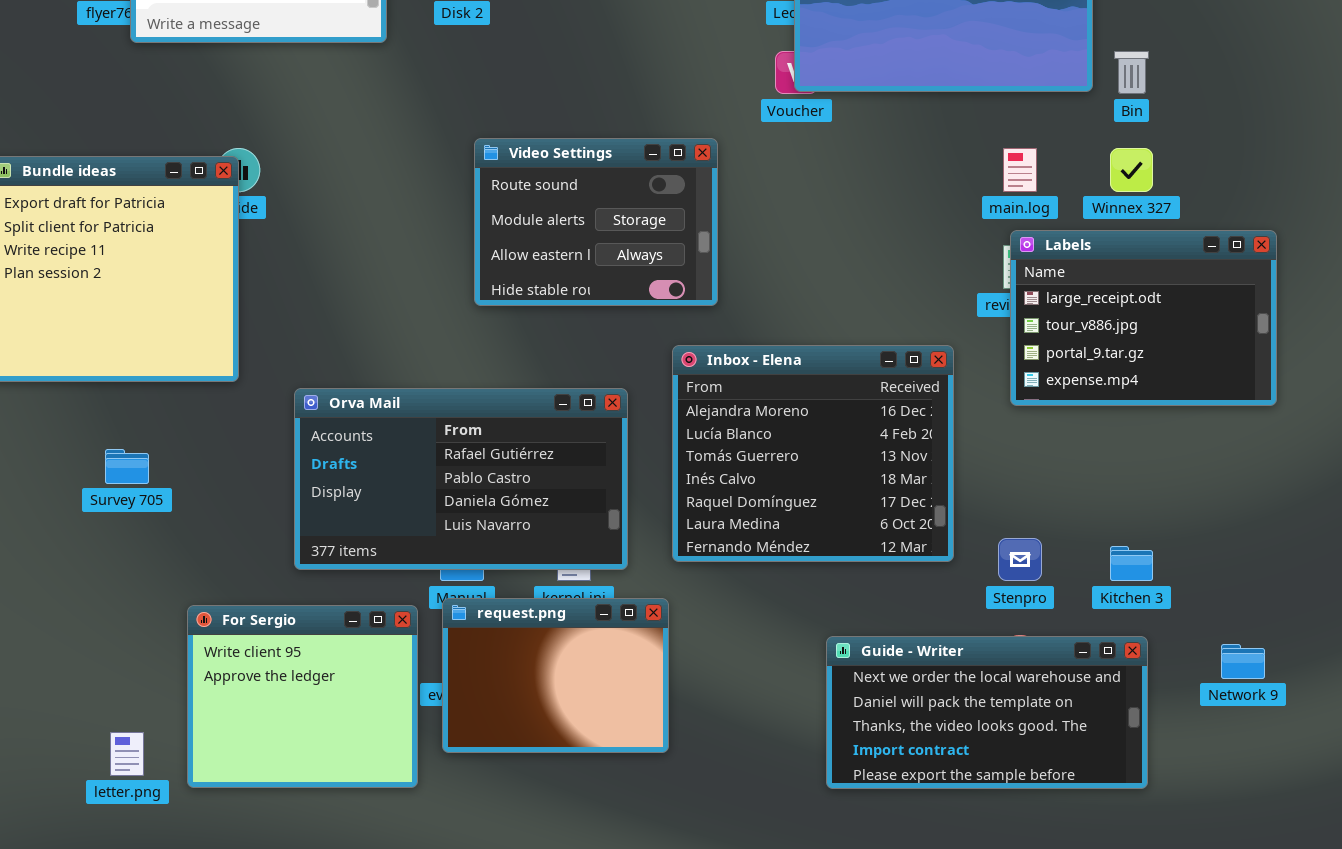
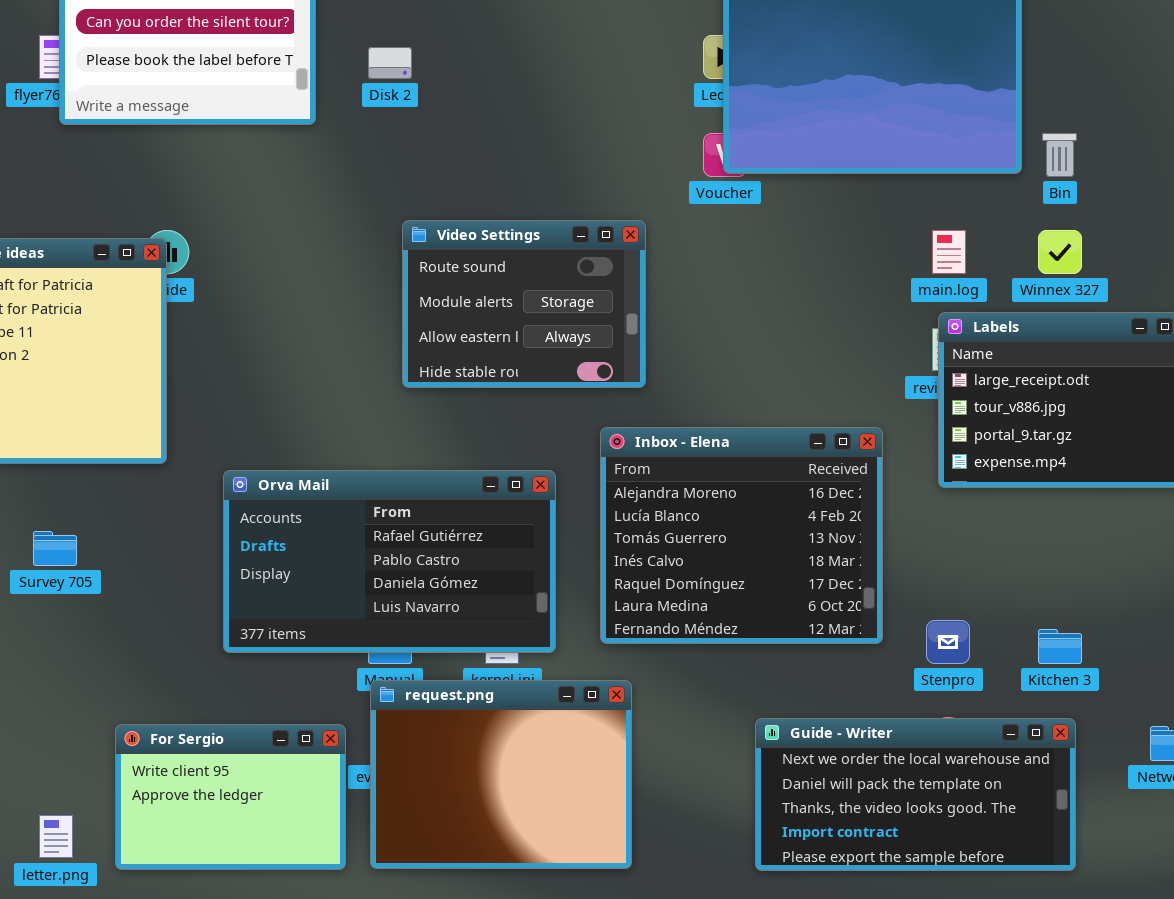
request.png: [442,598,669,753] -> [370,680,632,869], resized
For Sergio: [187,605,418,788] -> [115,724,346,870], resized

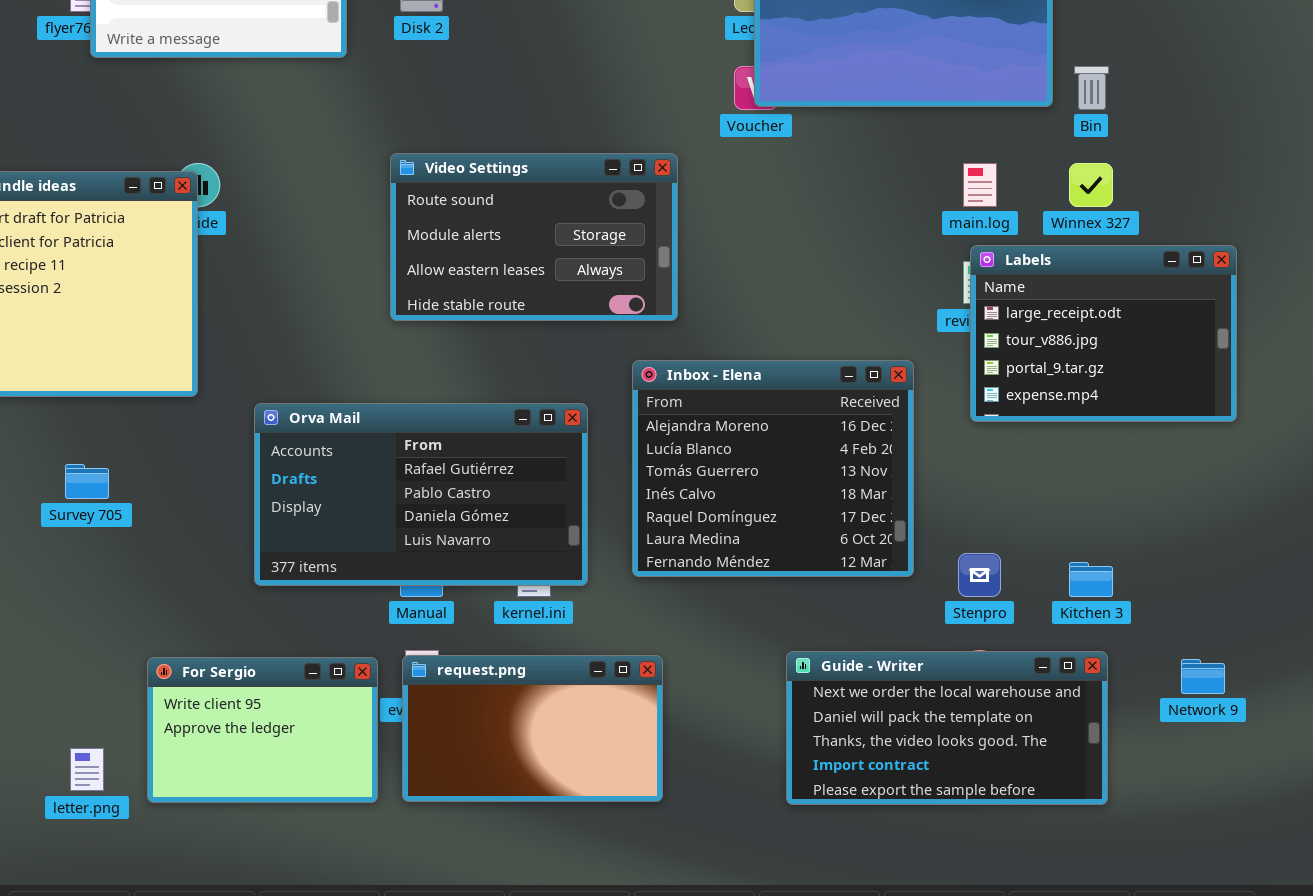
Video Settings: [402,220,646,388] -> [390,153,678,321], resized
request.png: [370,680,632,869] -> [402,655,663,802], resized

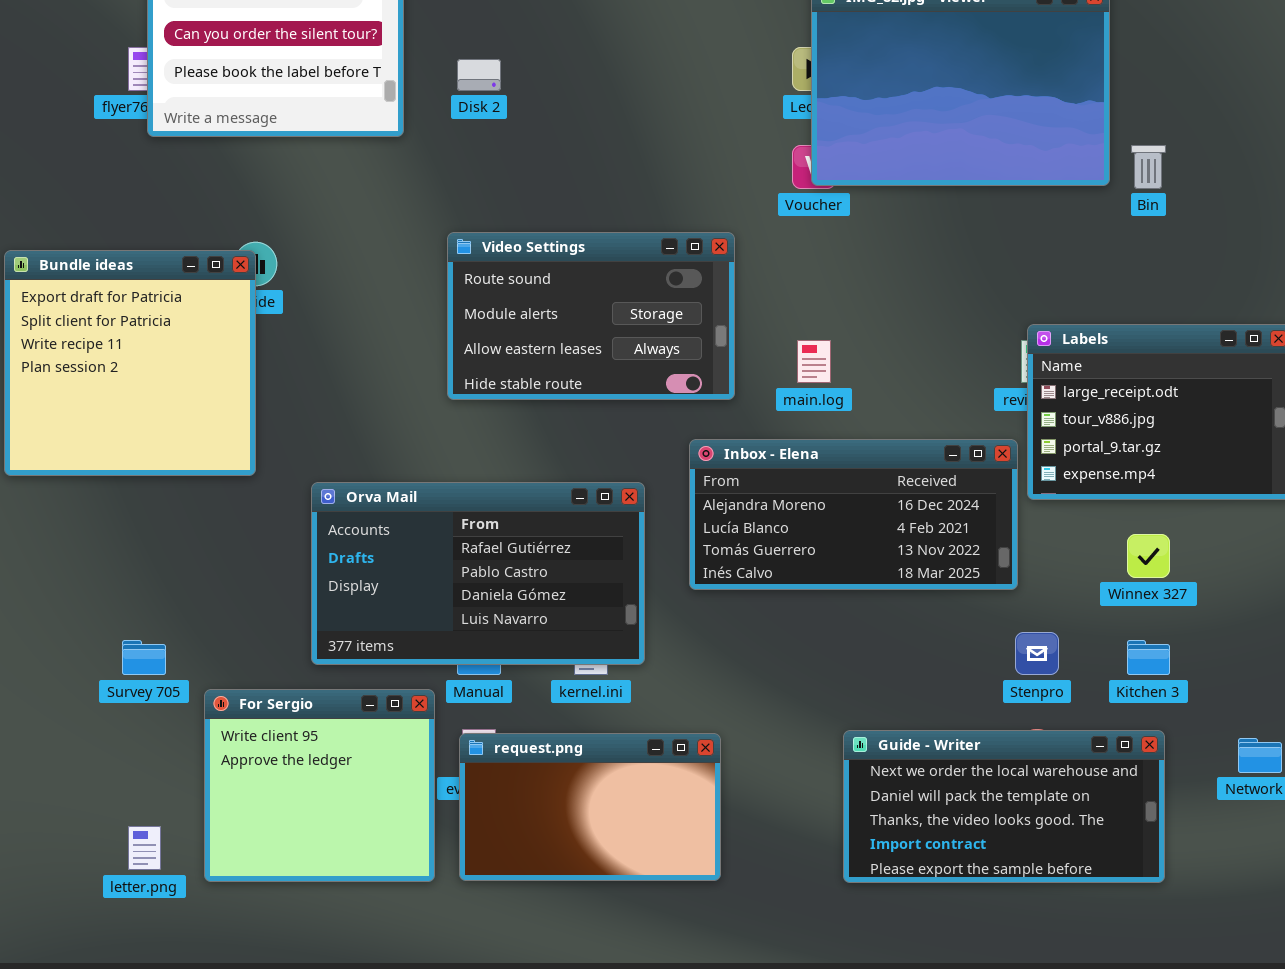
main.log: [963,163,997,207] -> [797,340,831,383], moved
Winnex 327: [1069,163,1113,207] -> [1127,534,1170,578], moved
Inbox - Elena: [632,360,914,577] -> [689,439,1018,590], resized
Survey 705: [65,464,109,499] -> [122,640,166,675], moved
For Sergio: [147,657,378,803] -> [204,689,435,882], resized

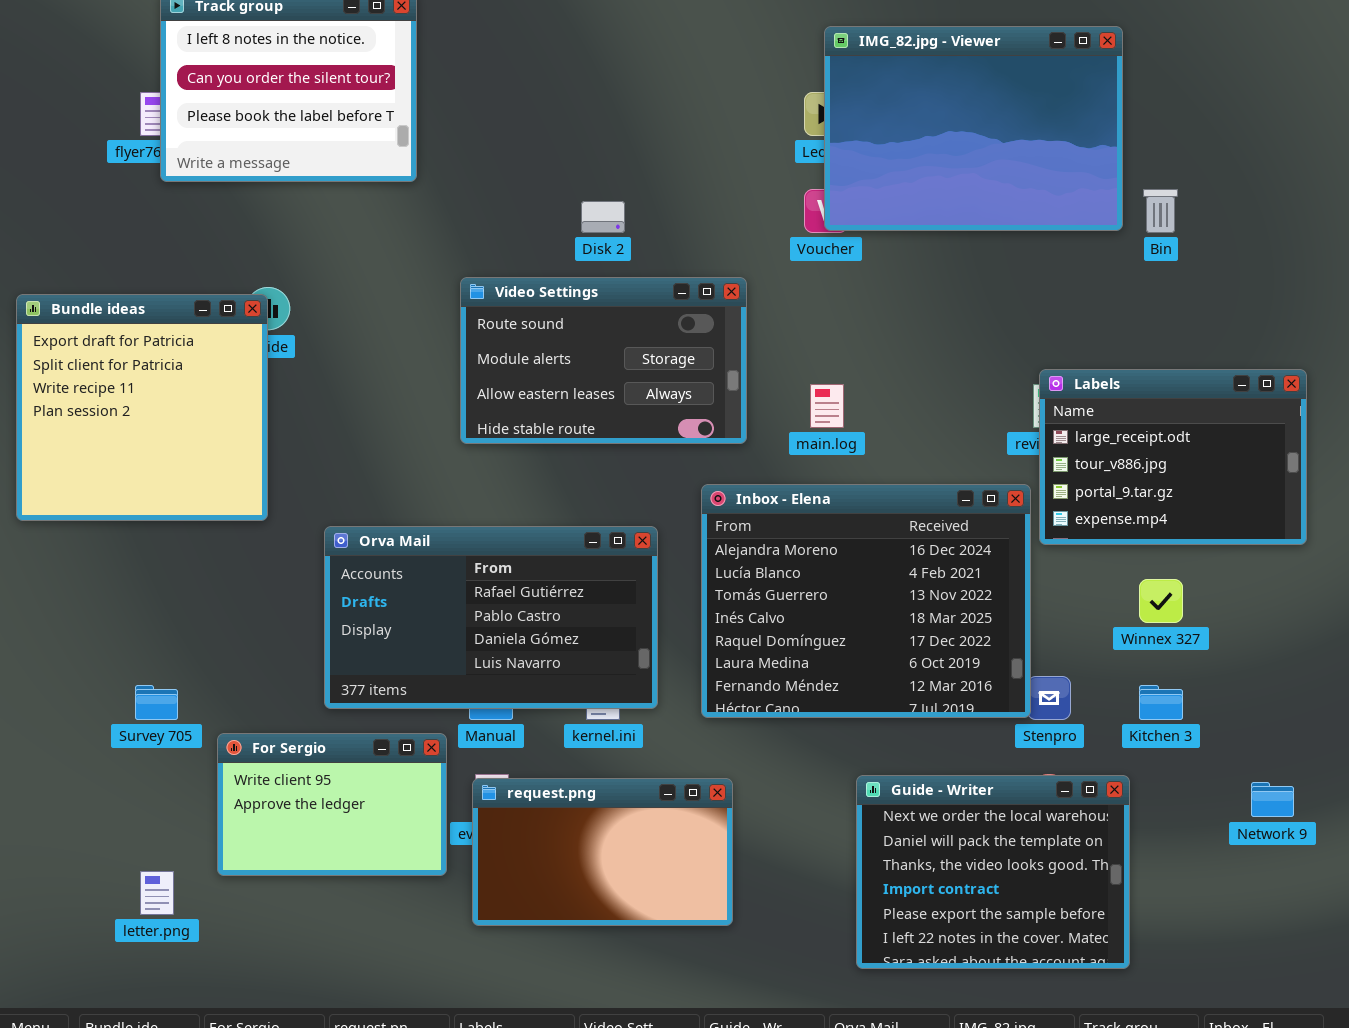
Disk 2: [457,59,501,91] -> [581,201,625,233], moved
Inbox - Elena: [689,439,1018,590] -> [701,484,1031,718], resized
For Sergio: [204,689,435,882] -> [217,733,447,876], resized
Guide - Writer: [843,730,1165,883] -> [856,775,1130,969], resized

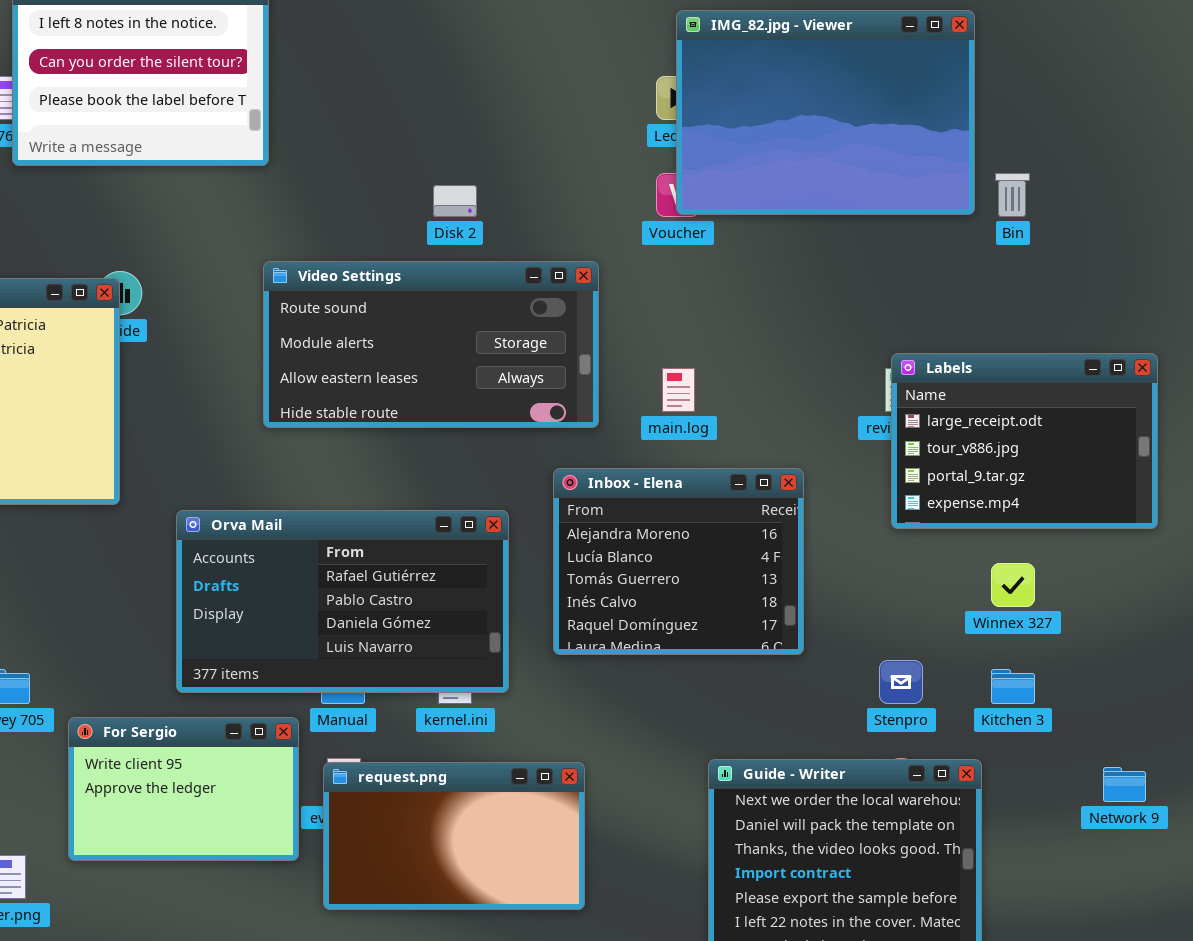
Video Settings: [460,277,747,444] -> [263,261,599,428], resized
Inbox - Elena: [701,484,1031,718] -> [553,468,804,655], resized

